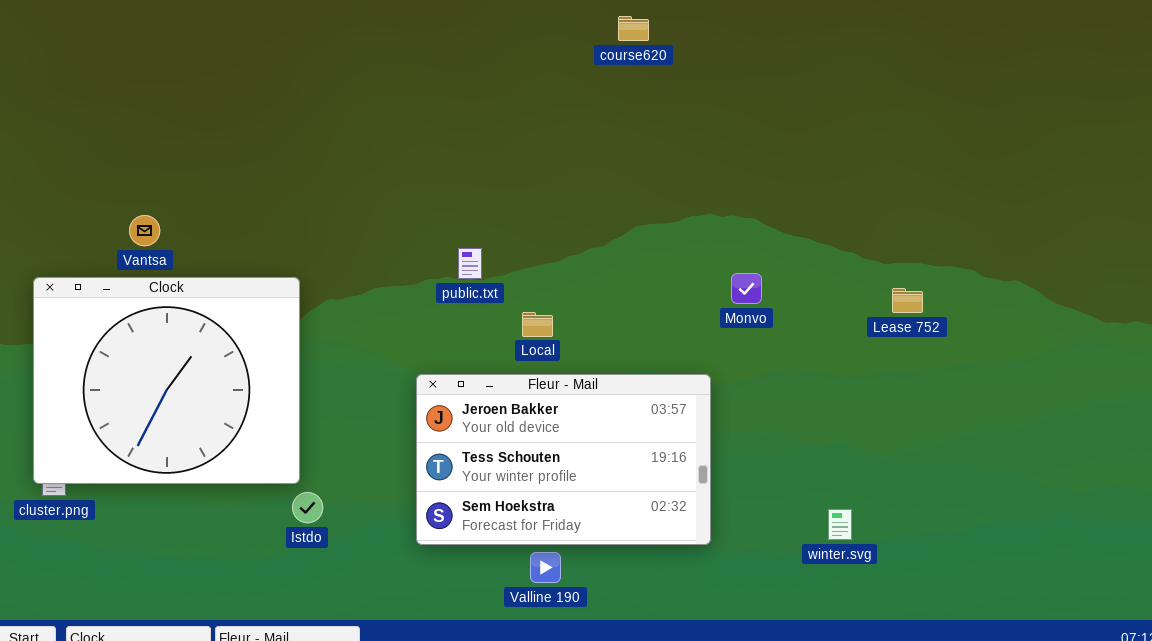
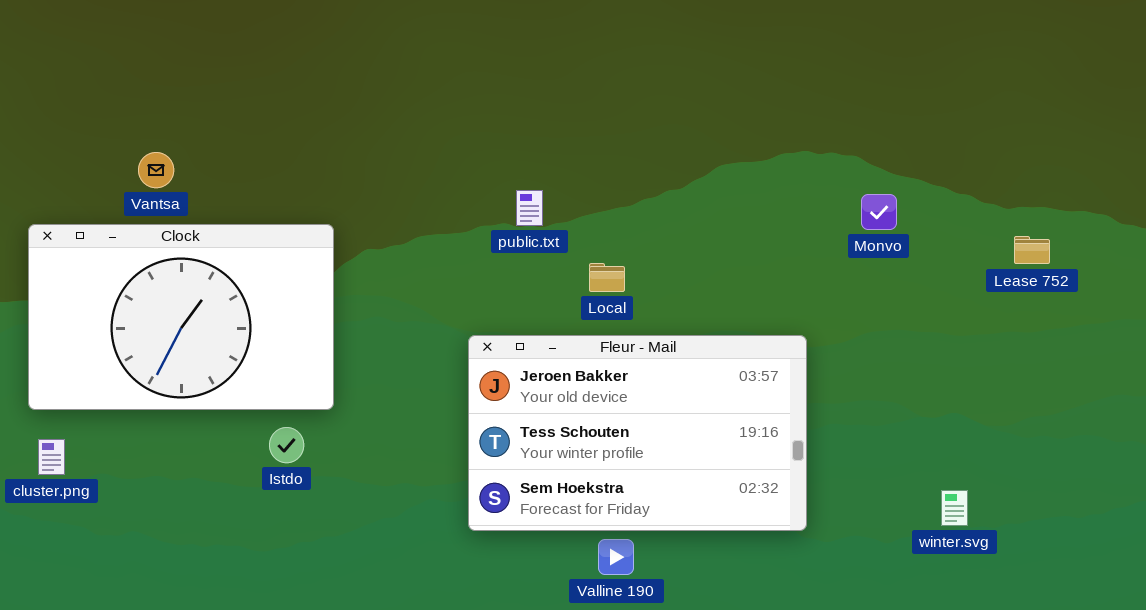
Monvo: [731,273,762,304] -> [861,194,897,230], moved
Clock: [33,277,300,484] -> [28,224,334,410], resized
Istdo: [292,492,323,523] -> [269,427,304,463], moved

